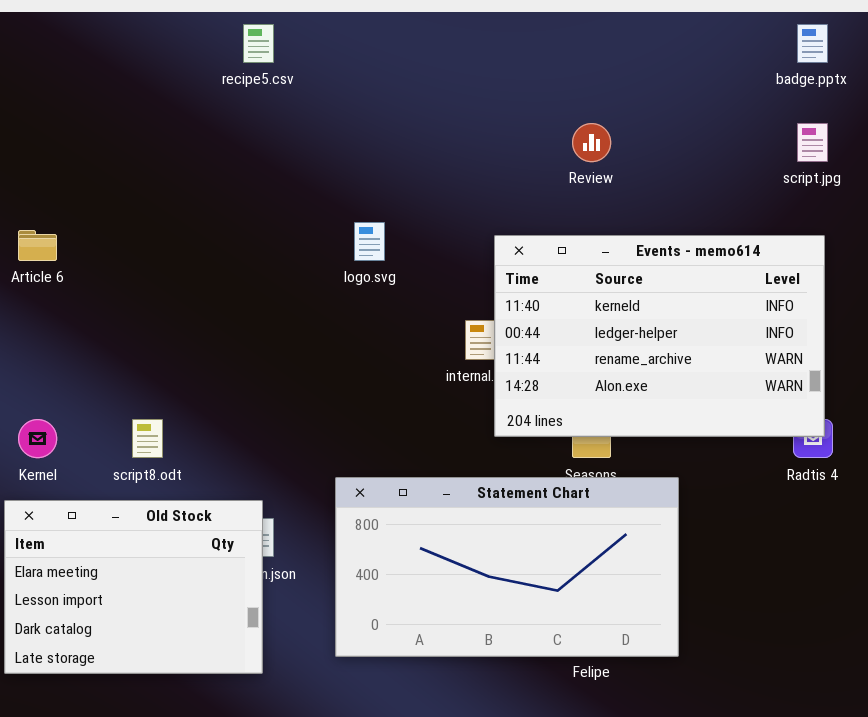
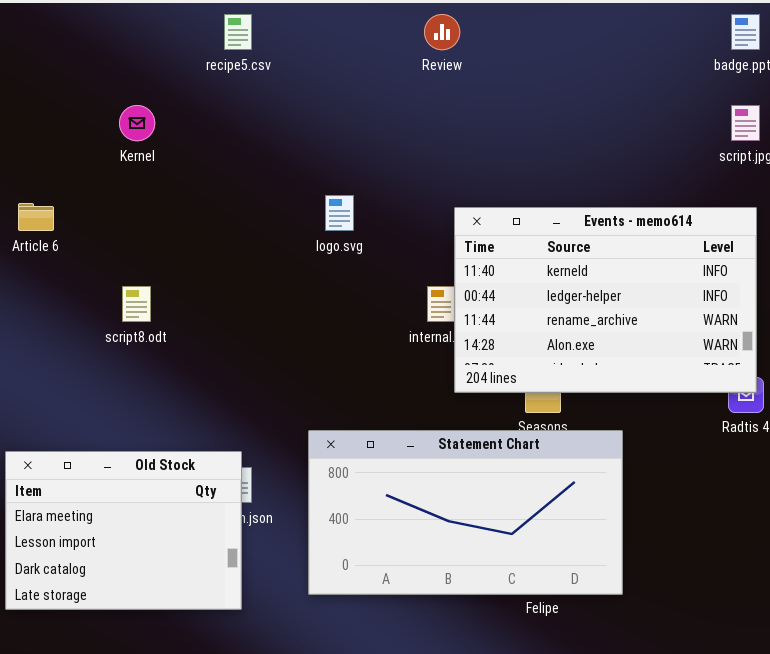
Review: [572,123,611,162] -> [424,14,460,50], moved
Kernel: [18,419,57,458] -> [119,105,155,141], moved
script8.odt: [132,419,163,458] -> [122,286,151,322], moved

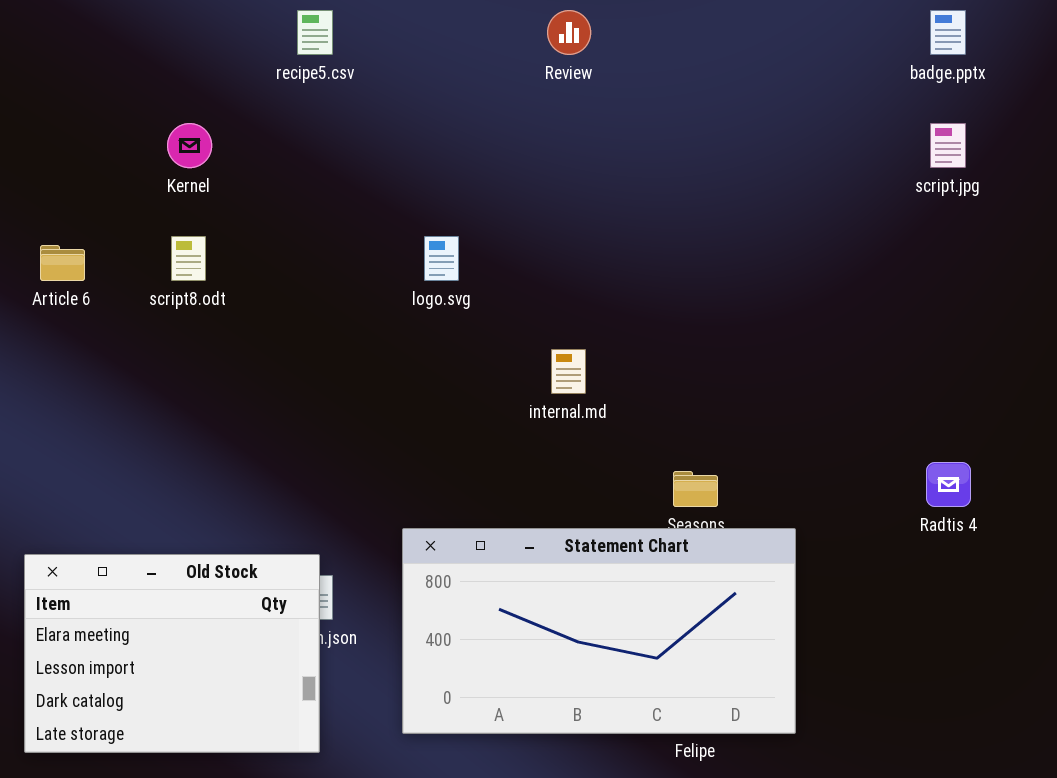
Events - memo614: [454,207,757,393] -> none, closed
script8.odt: [122,286,151,322] -> [171,236,206,281], moved

